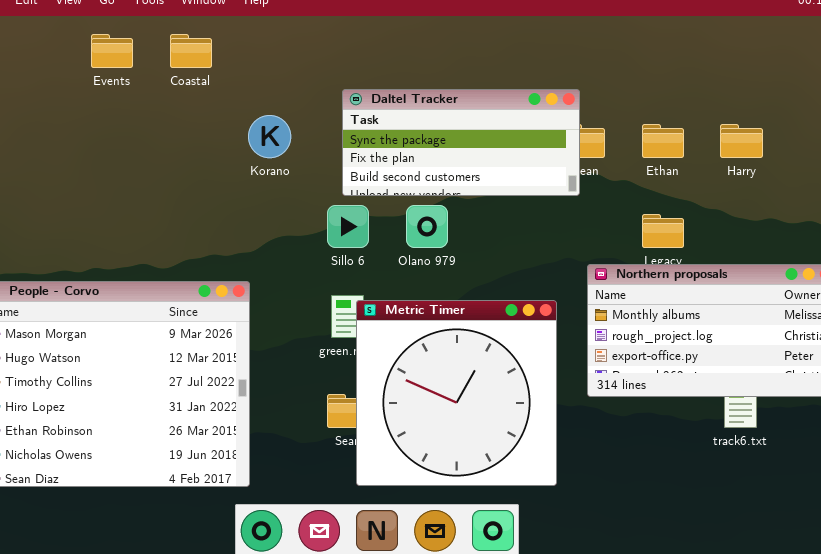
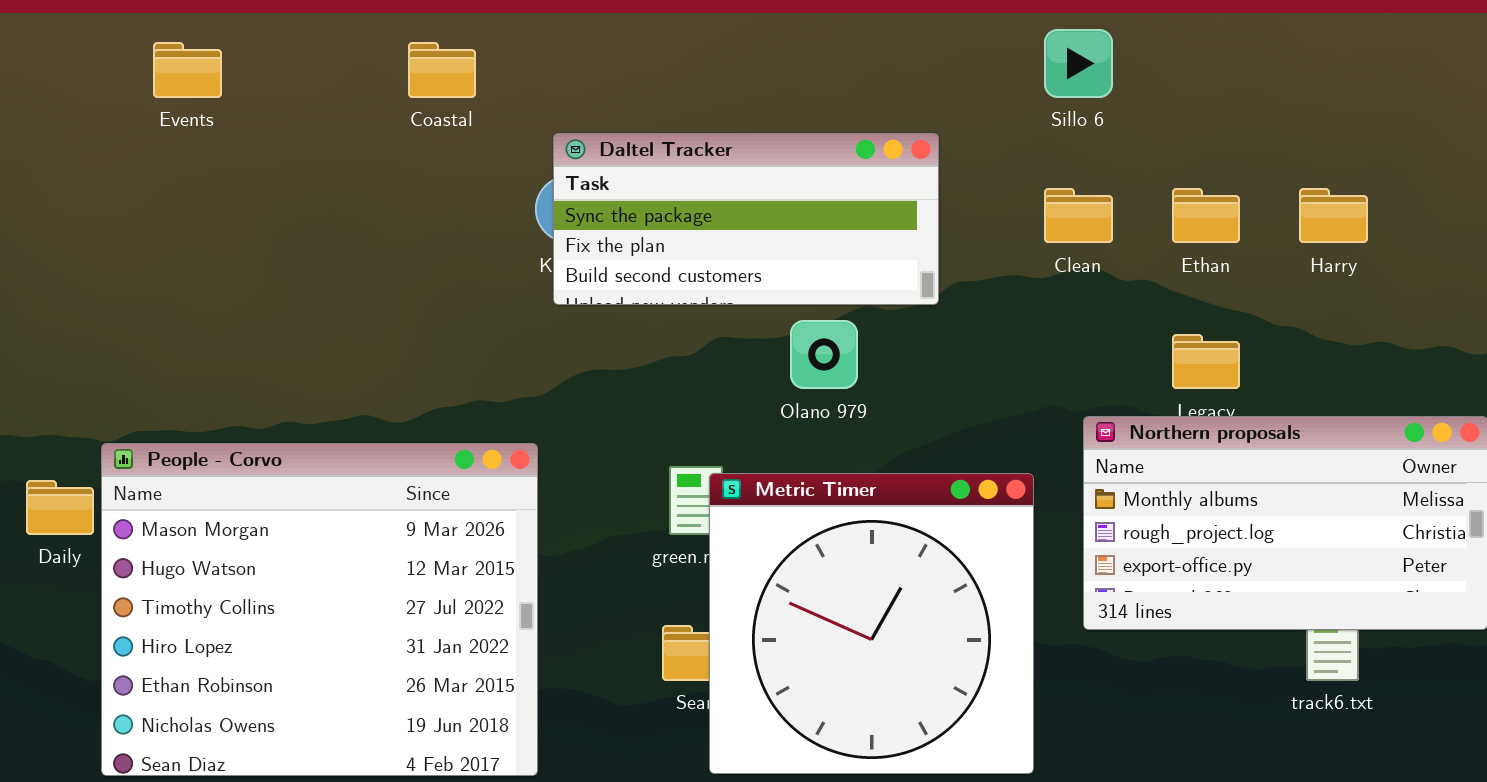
Events: [91,34,133,68] -> [153,42,222,98], moved
Daltel Tracker: [342,89,580,196] -> [553,133,939,305], moved
Sillo 6: [327,205,369,248] -> [1044,29,1113,98], moved

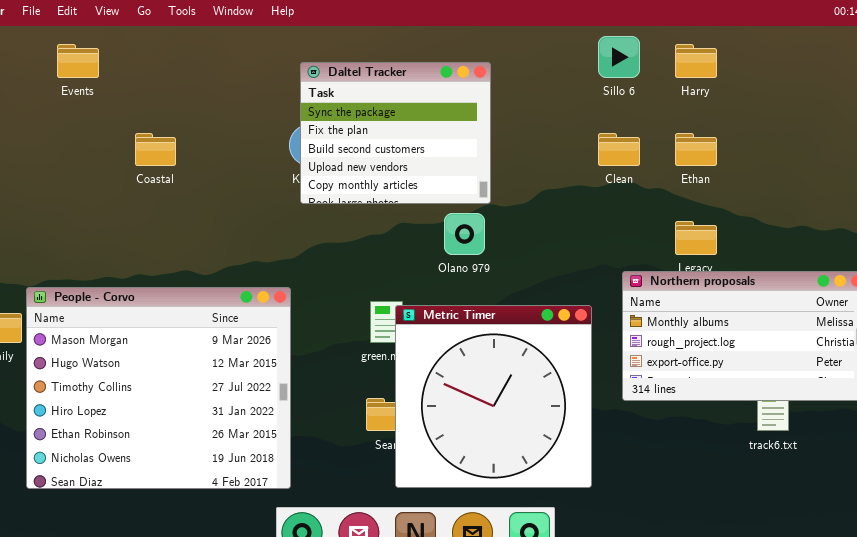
Coastal: [408,42,476,98] -> [135,133,176,166], moved
Daltel Tracker: [553,133,939,305] -> [300,62,491,204], resized
Harry: [1299,188,1368,243] -> [675,44,717,78], moved

